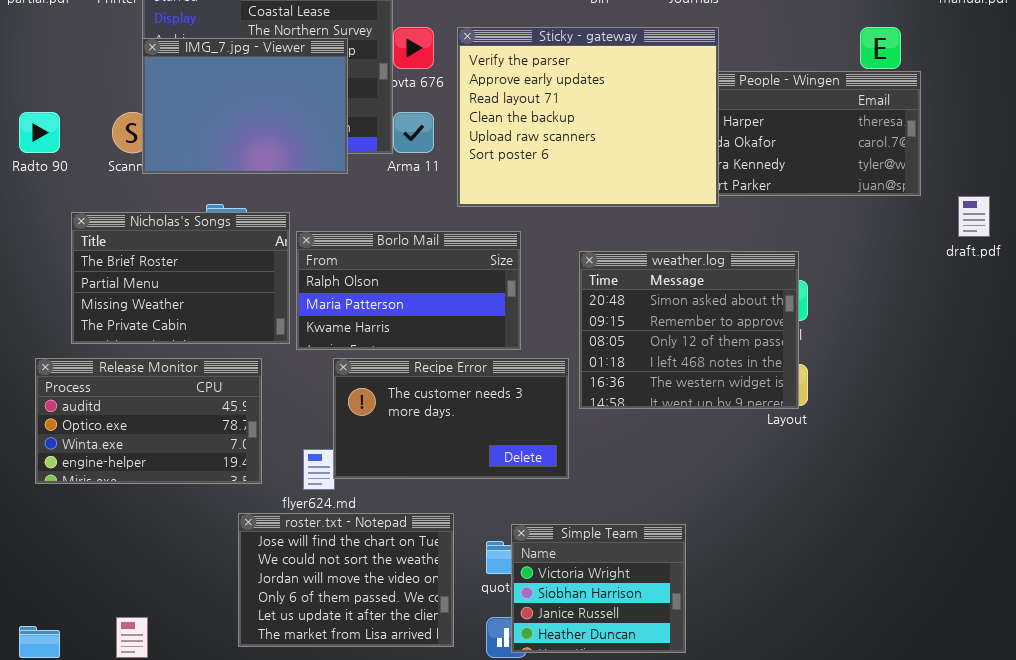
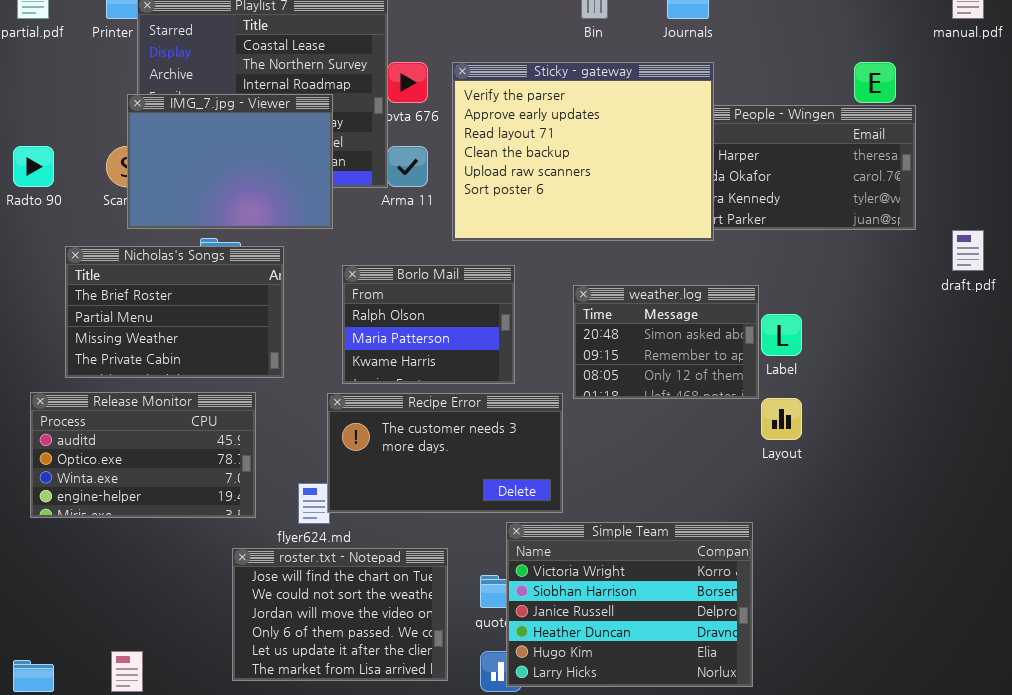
IMG_7.jpg - Viewer: [142,38,348,174] -> [127,94,333,229], moved
Borlo Mail: [296,231,521,350] -> [342,265,515,384], resized
weather.log: [579,251,799,409] -> [573,285,759,399], resized
Simple Team: [511,524,686,653] -> [506,522,753,687], resized

